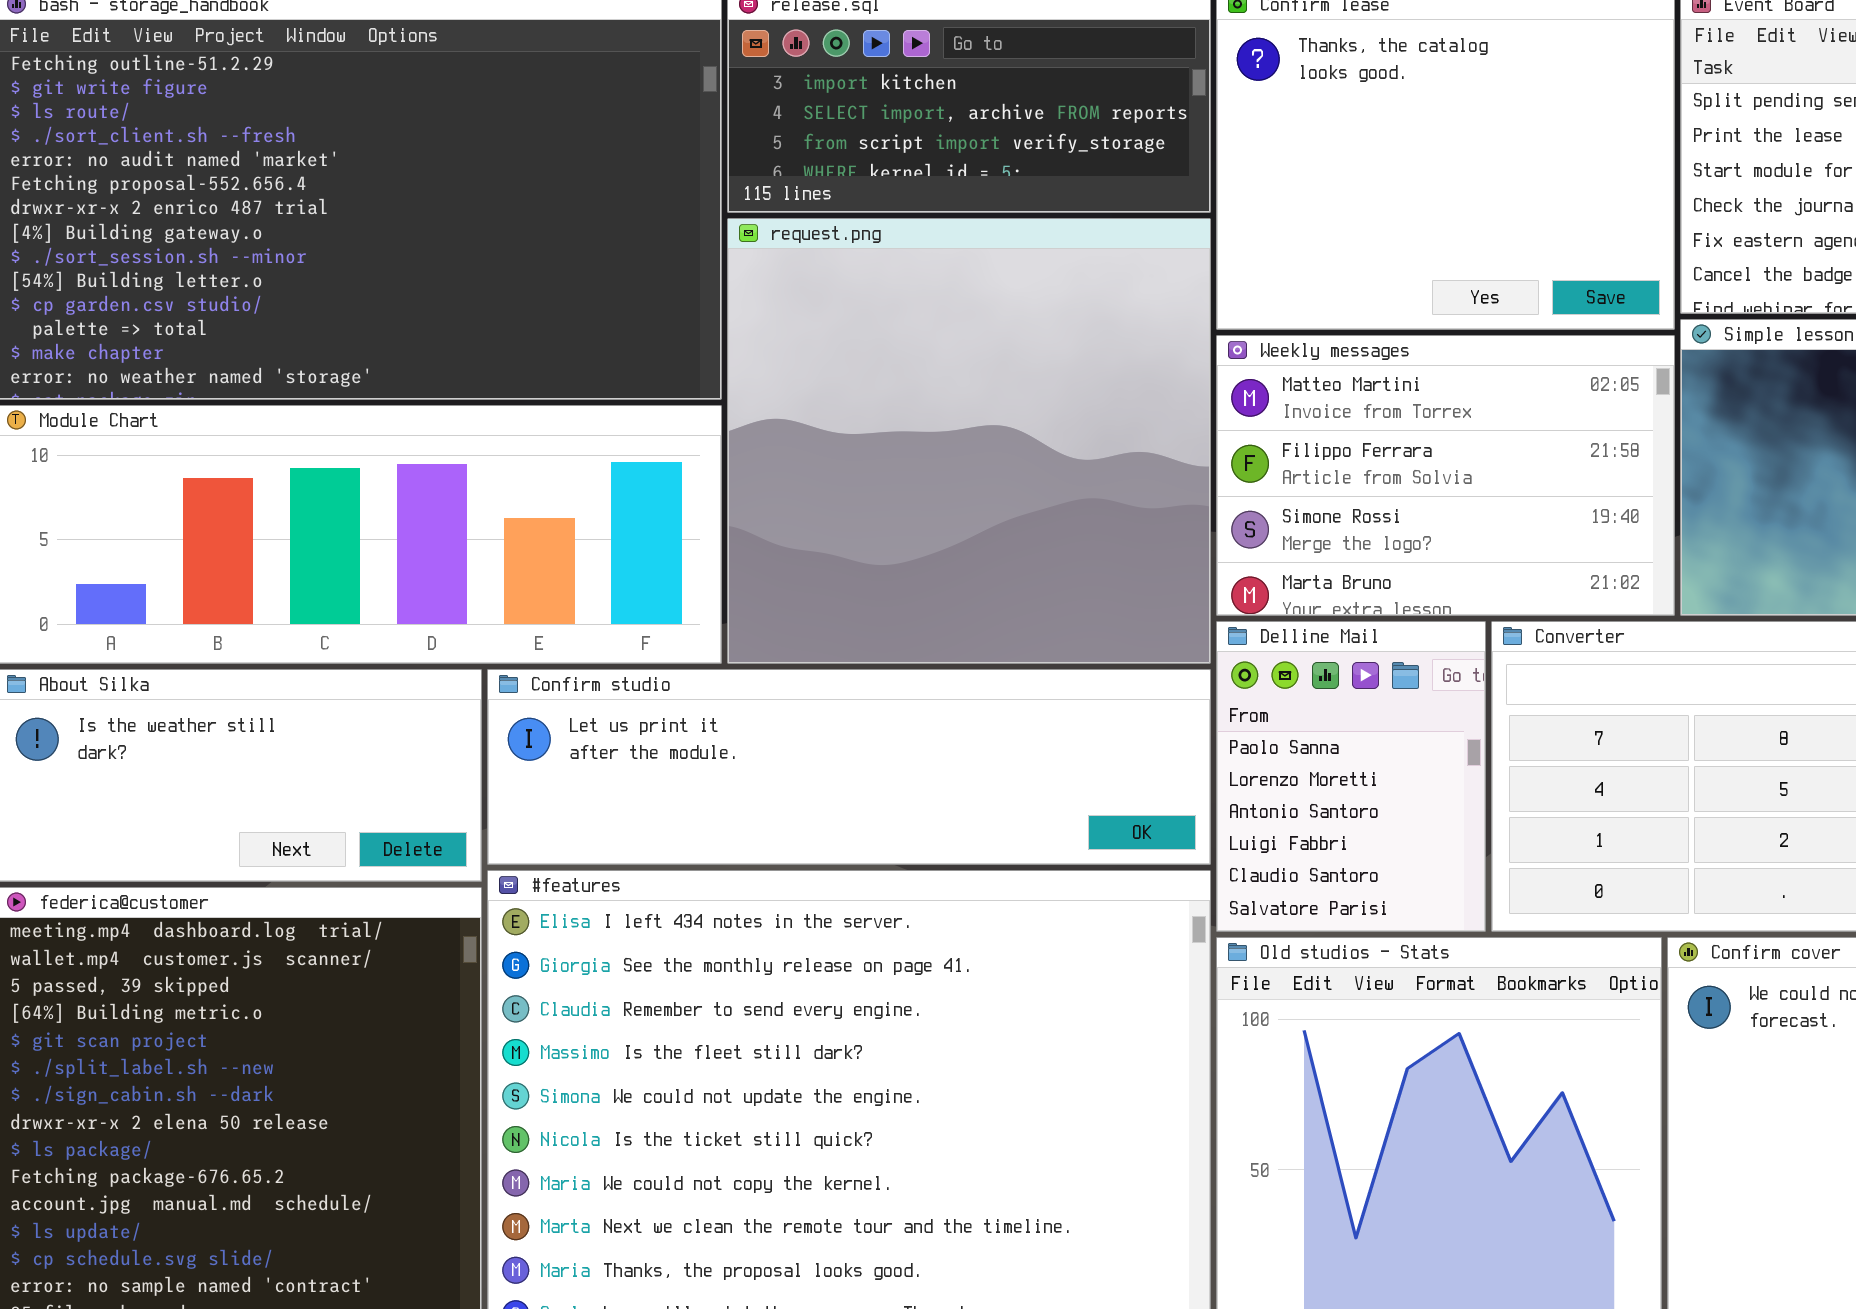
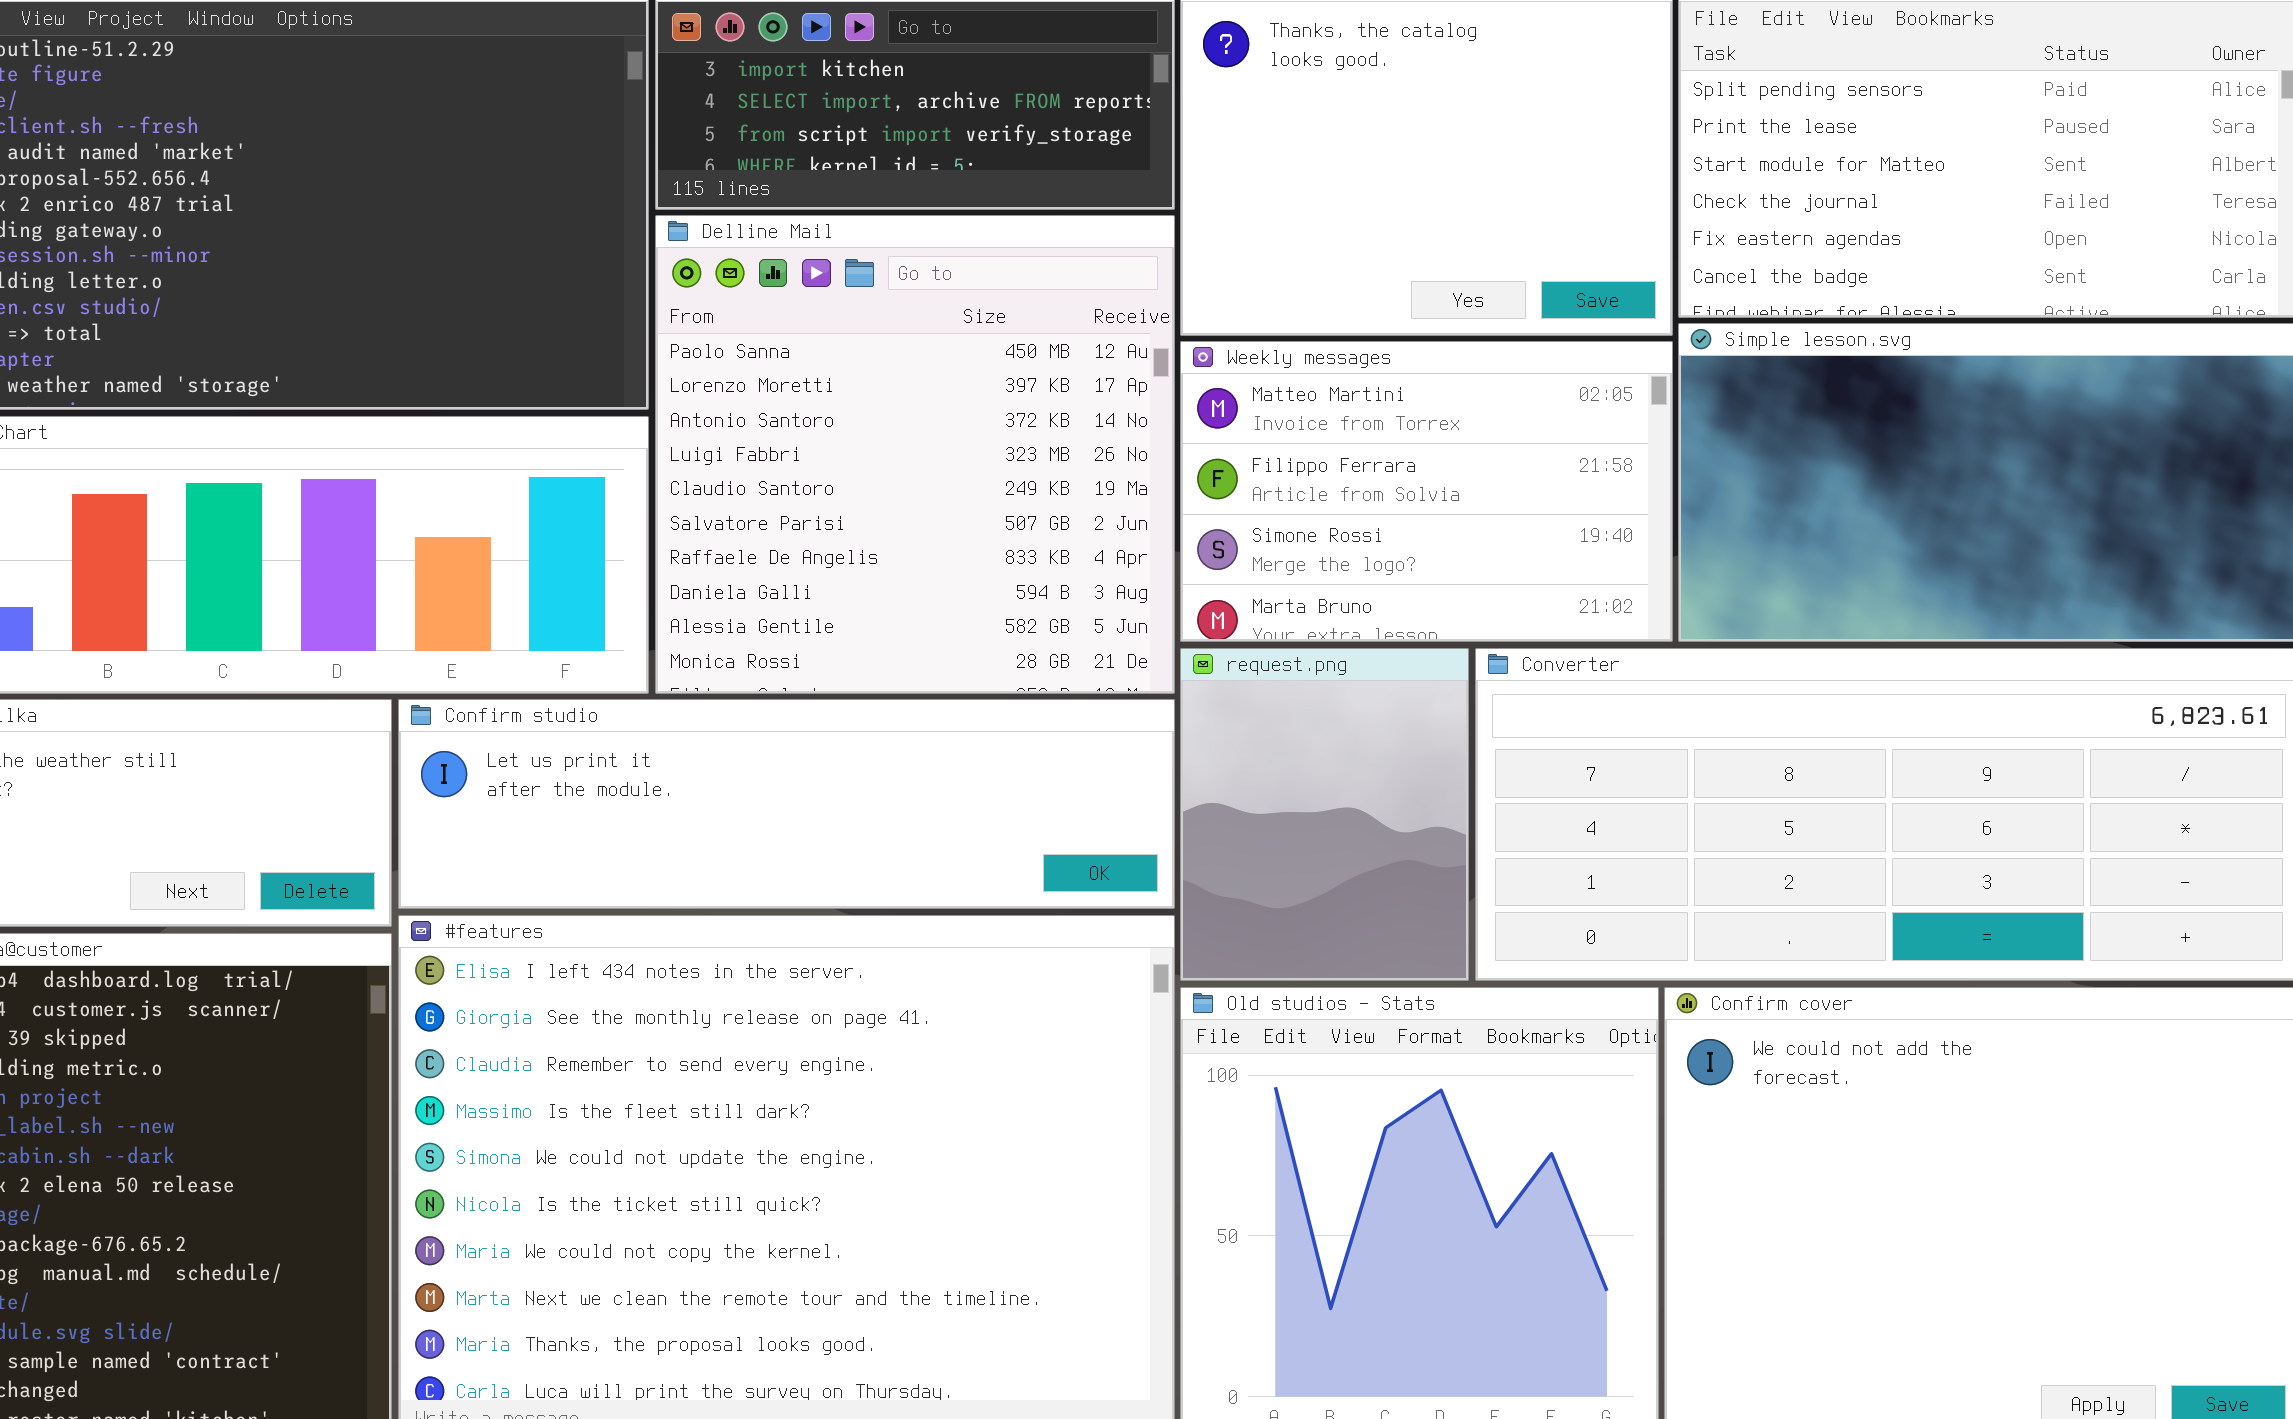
request.png: [727,218,1211,664] -> [1180,648,1469,981], moved, resized
Delline Mail: [1216,621,1486,932] -> [655,215,1175,694], moved, resized

